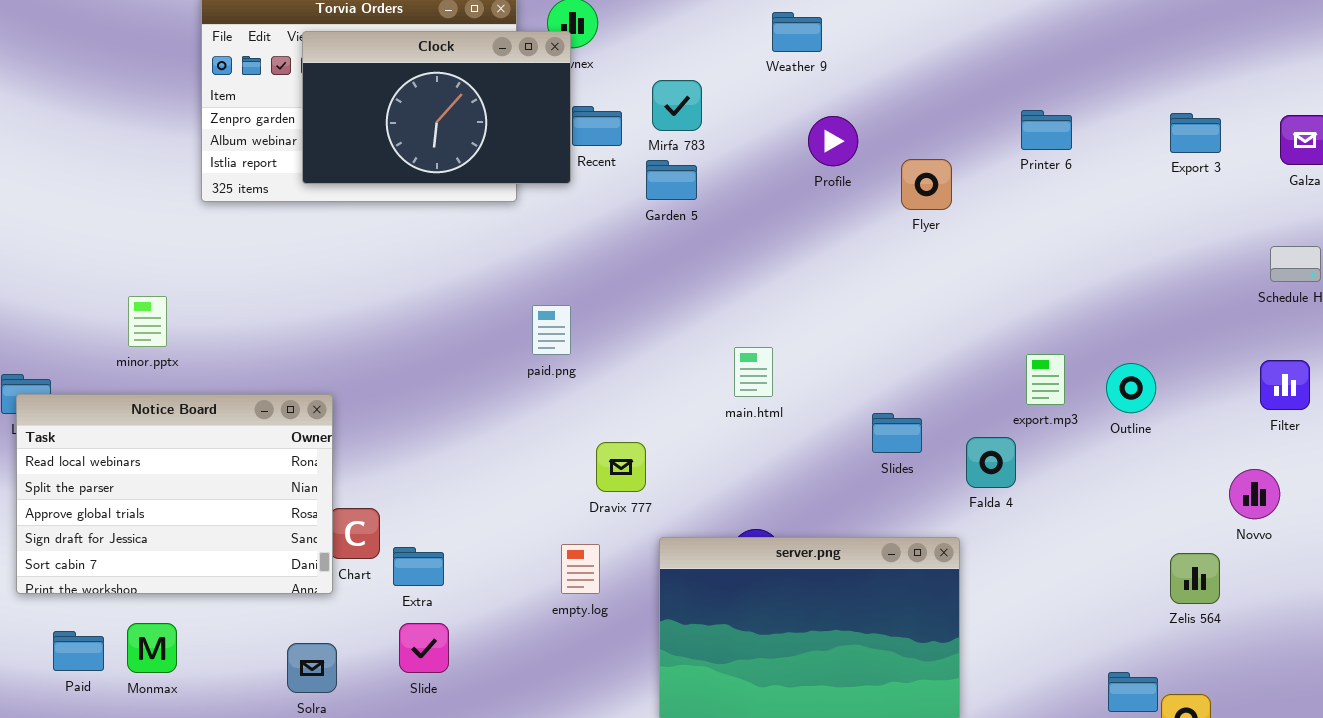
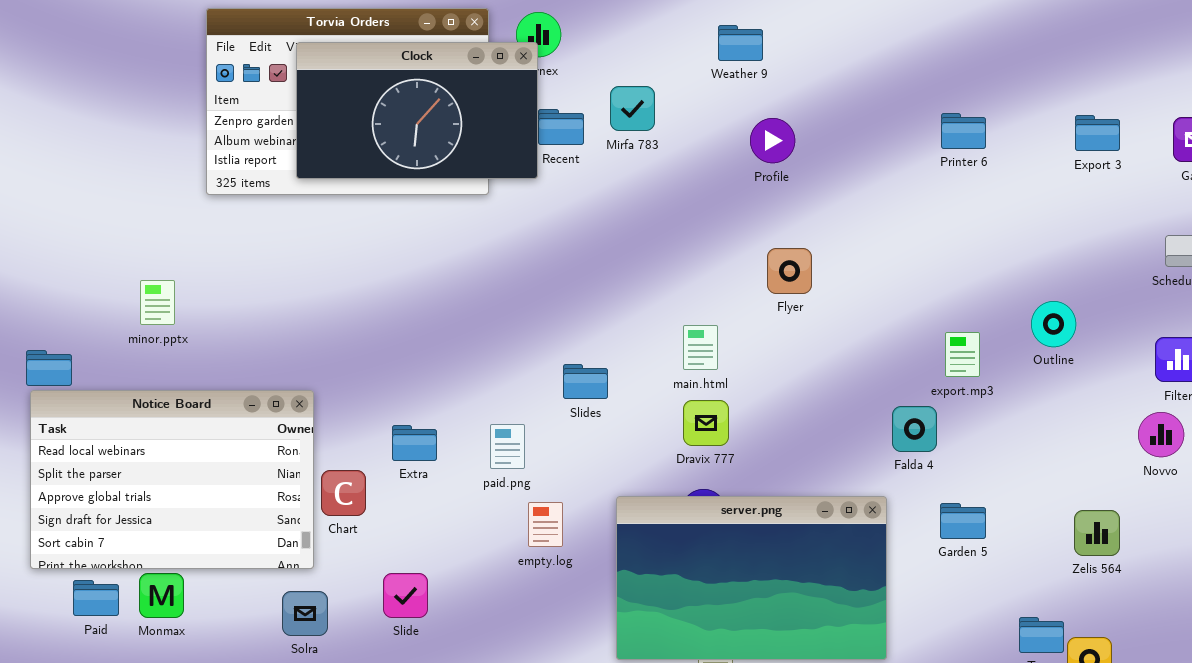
Flyer: [901,159,952,210] -> [767,248,812,294], moved
Garden 5: [646,160,697,200] -> [940,503,986,539], moved
paid.png: [532,305,571,355] -> [490,424,525,469], moved
Outline: [1106,363,1156,413] -> [1031,301,1076,347], moved
Notice Board: [16,394,333,594] -> [30,390,314,569], moved
Slides: [872,413,922,453] -> [563,364,608,399], moved
Dravix 777: [596,442,646,492] -> [683,400,729,446], moved
Novvo: [1229,469,1280,519] -> [1138,412,1184,457], moved
Extra: [393,547,444,586] -> [392,425,437,461], moved

